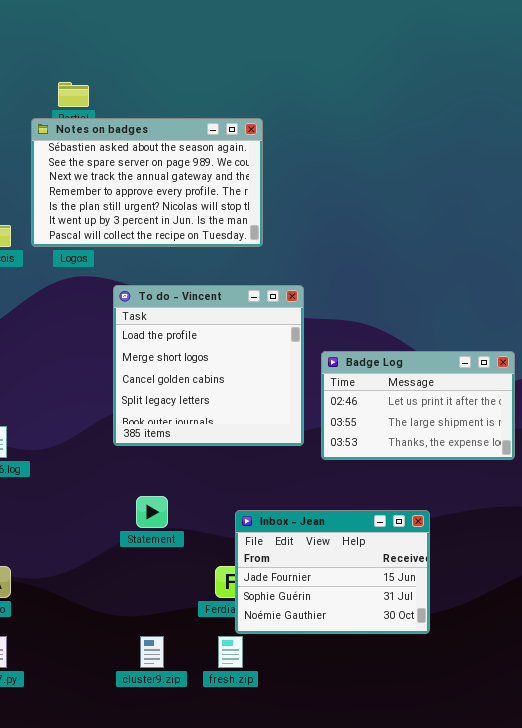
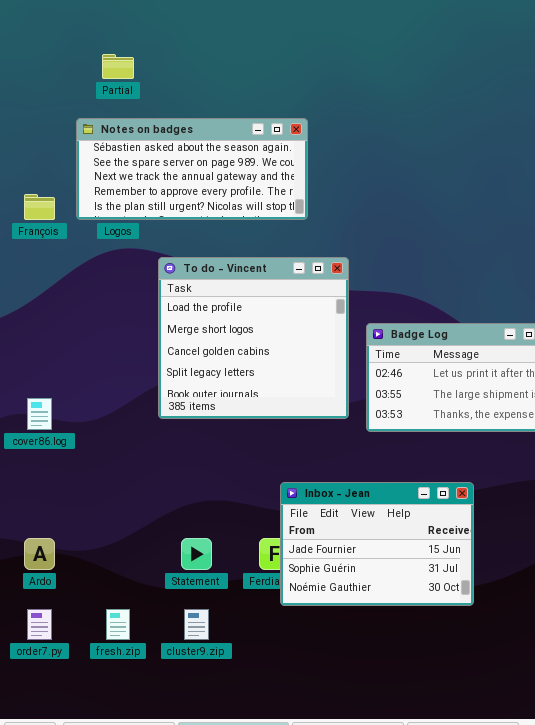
Notes on badges: [31,118,263,247] -> [76,118,308,220], resized
Statement: [136,496,168,528] -> [181,538,212,570], moved
fresh.zip: [218,636,243,668] -> [106,609,130,640], moved

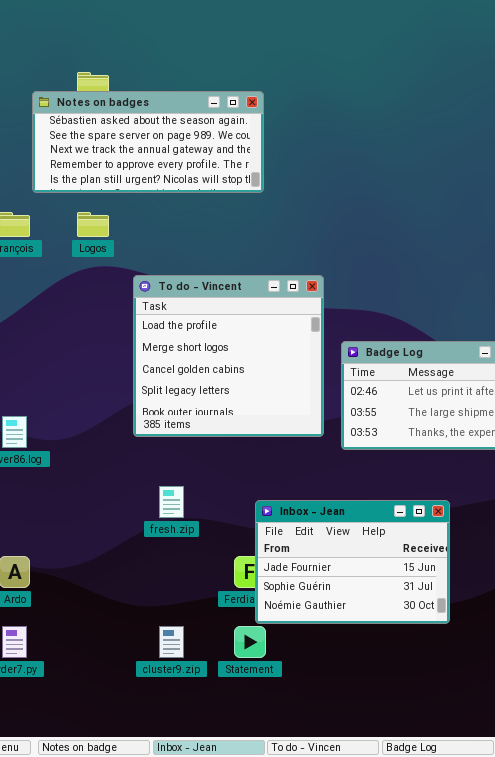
Notes on badges: [76,118,308,220] -> [32,91,264,193], moved
Statement: [181,538,212,570] -> [234,626,266,658], moved
fresh.zip: [106,609,130,640] -> [159,486,184,518], moved

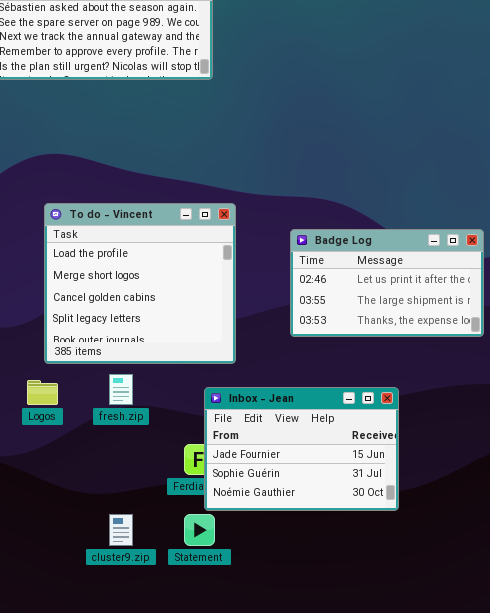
Logos: [77,212,109,237] -> [27,380,58,405], moved
To do - Vincent: [133,275,324,437] -> [44,203,236,364], moved

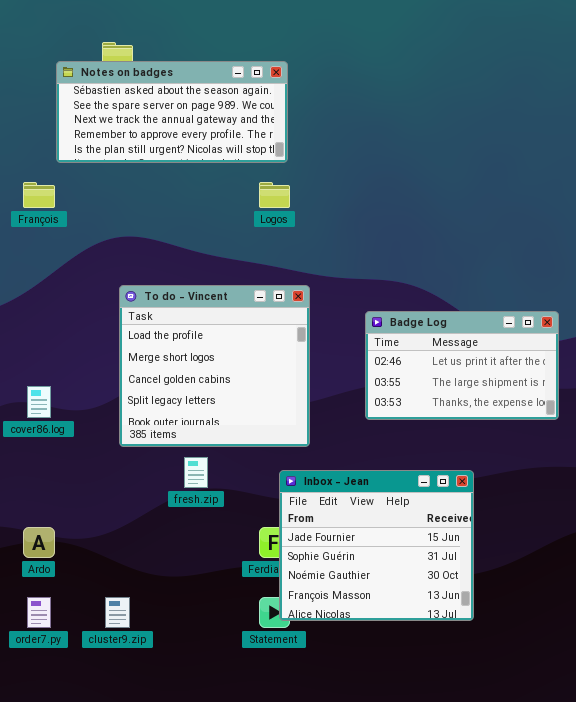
Logos: [27,380,58,405] -> [259,182,290,208], moved
Inbox - Jean: [204,387,399,511] -> [279,470,474,621], resized
cluster9.zip: [109,514,133,546] -> [105,597,130,628], moved

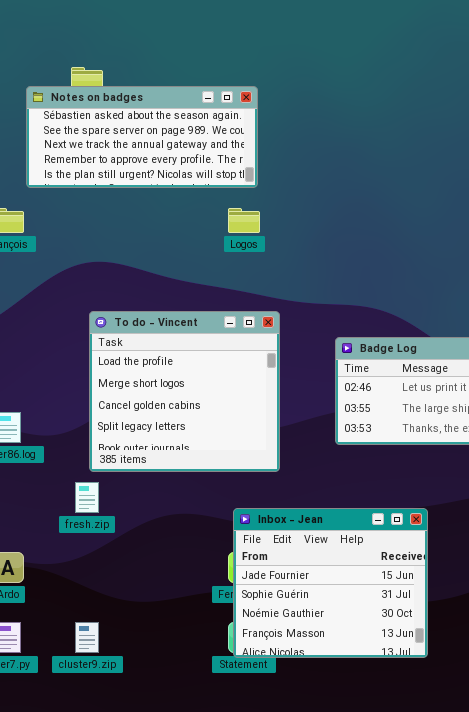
fresh.zip: [184,457,208,488] -> [75,482,99,513], moved
Inbox - Jean: [279,470,474,621] -> [233,508,428,658], moved

